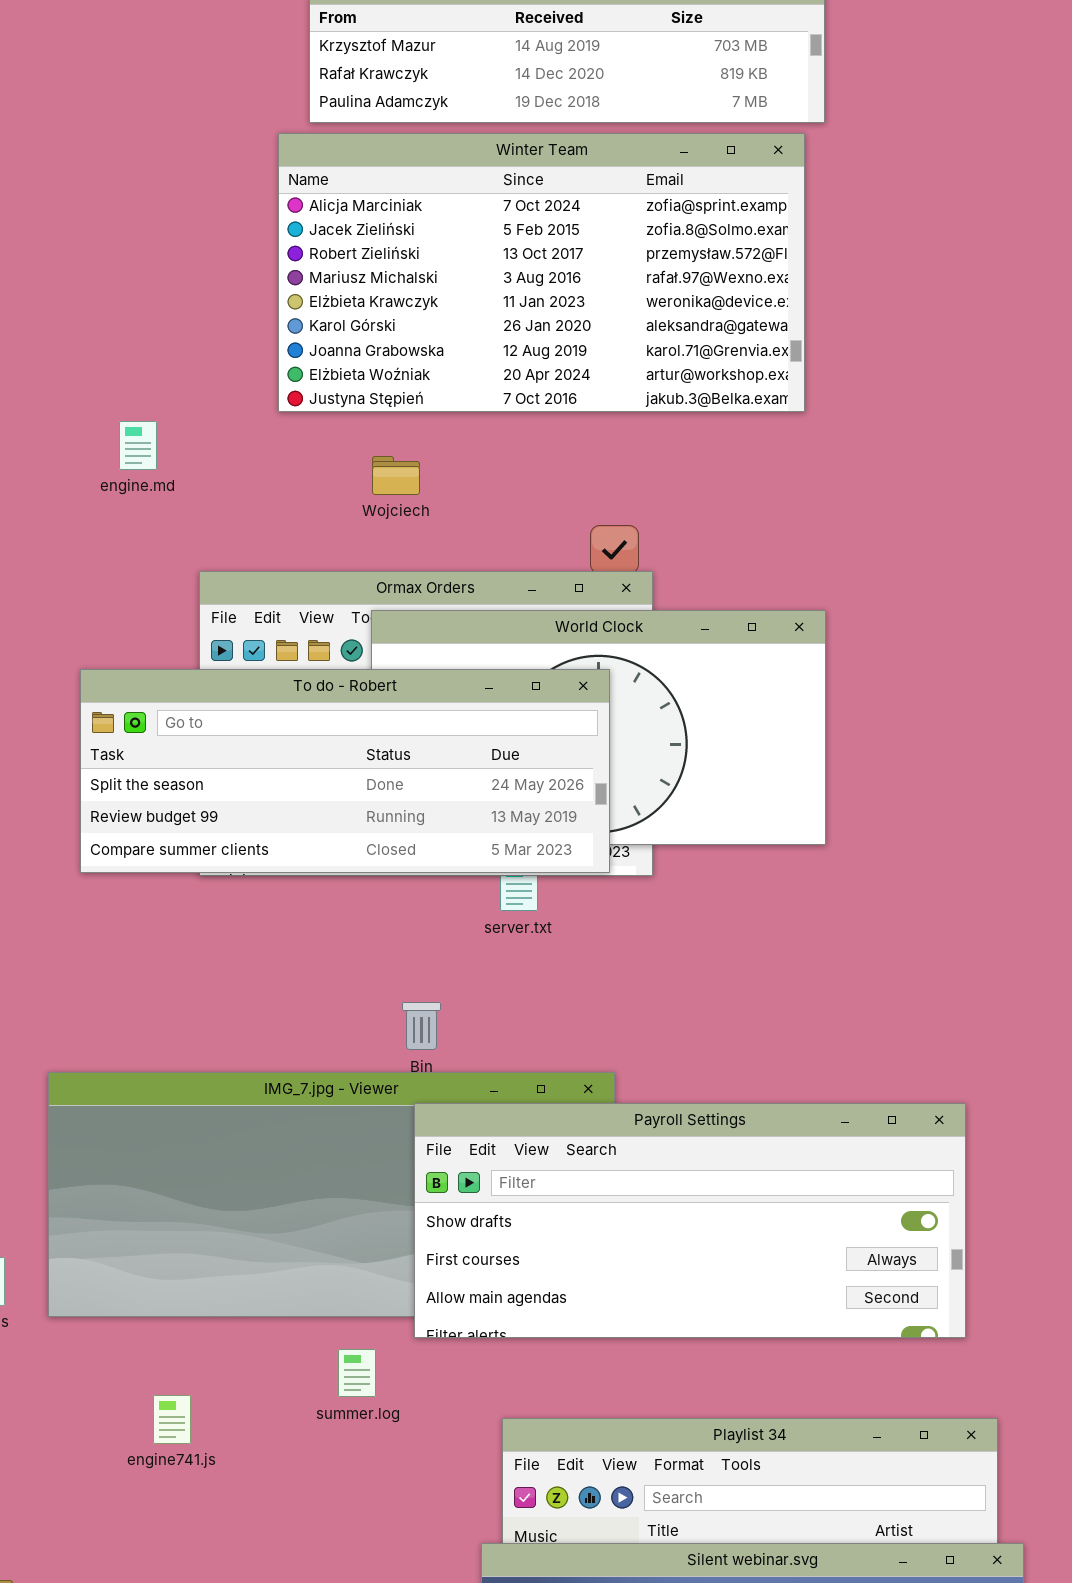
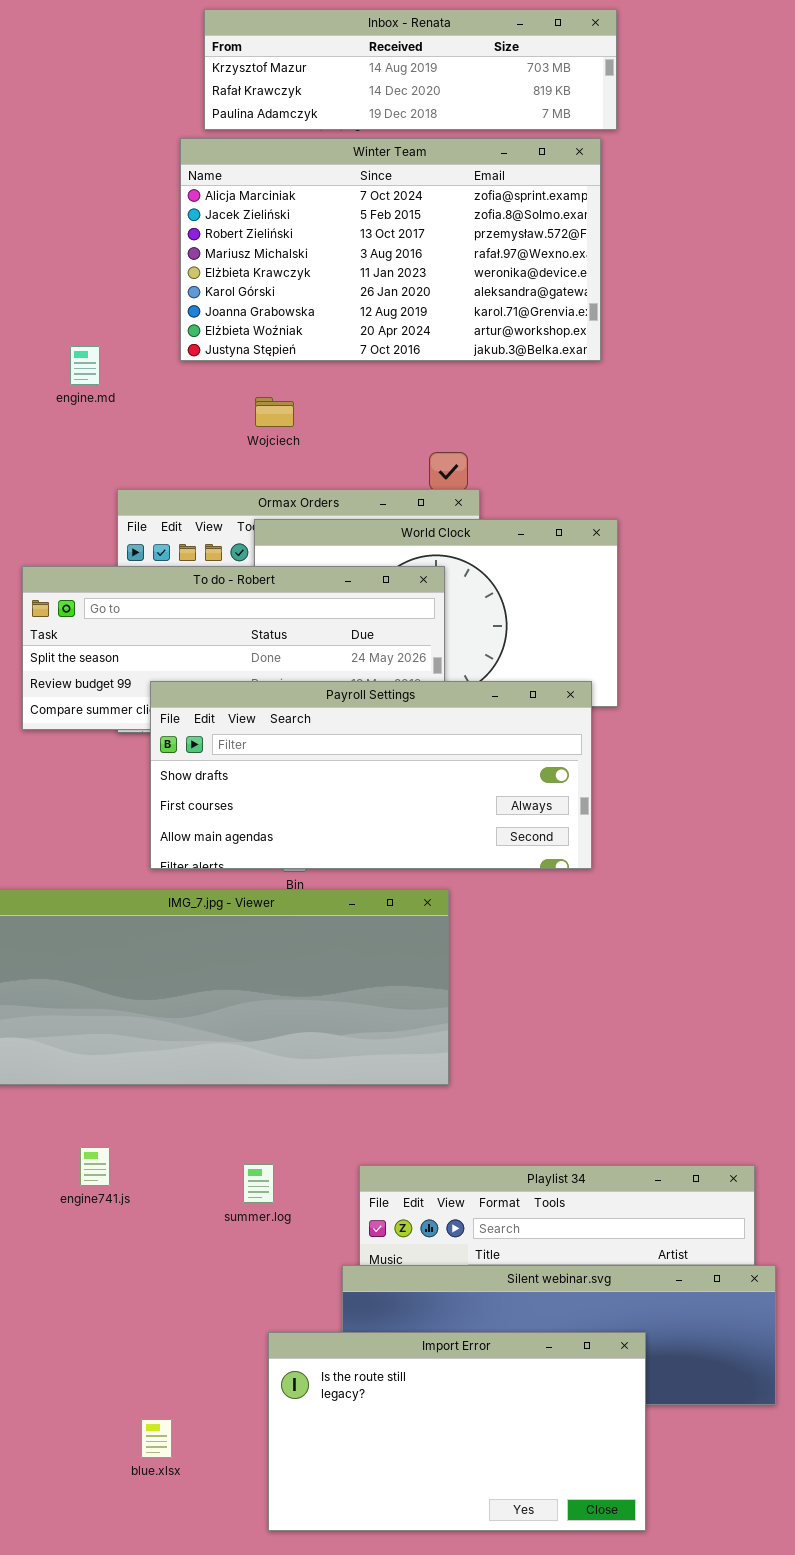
engine.md: [119,421,157,470] -> [70,346,100,385], moved
Payroll Settings: [414,1103,966,1338] -> [150,681,592,869], moved
summer.log: [338,1349,376,1397] -> [243,1164,274,1203], moved

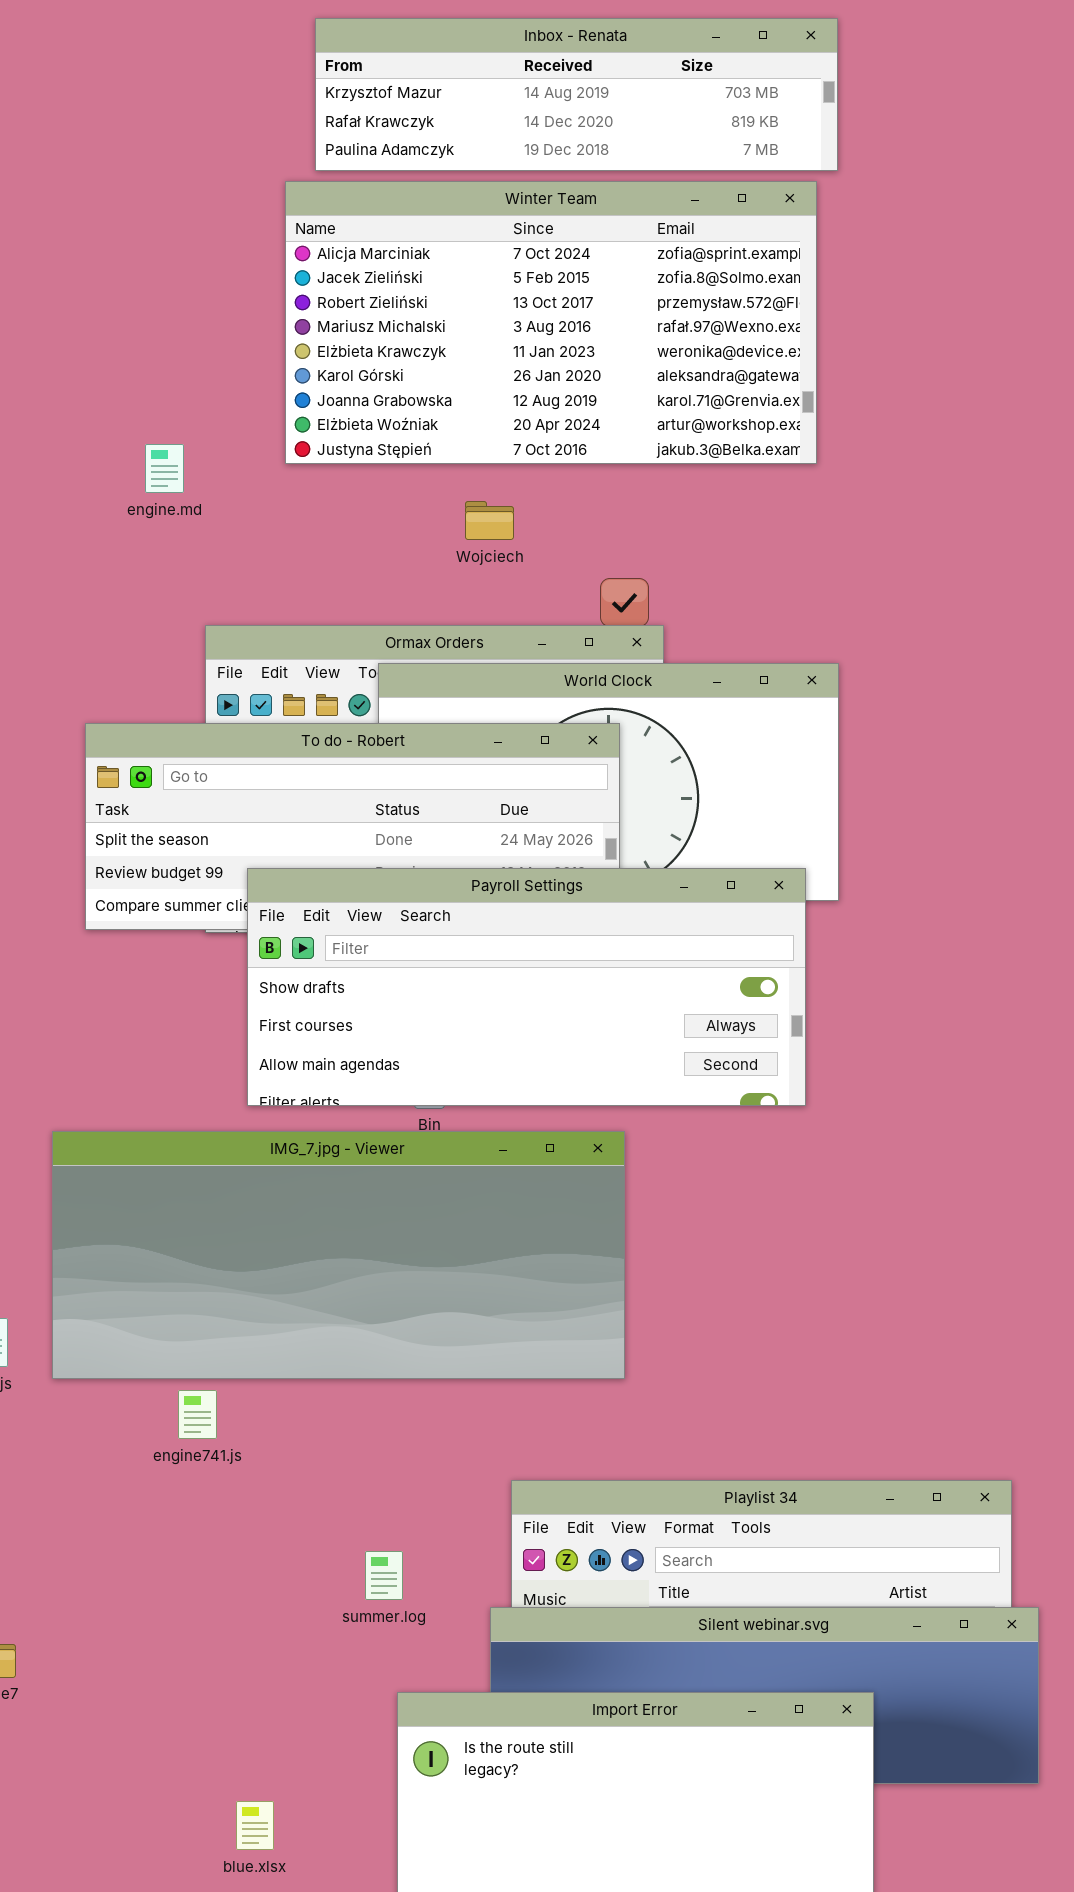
Wojciech: [255,397,294,427] -> [465,501,514,540], moved
engine741.js: [80,1147,110,1186] -> [178,1390,217,1439], moved
summer.log: [243,1164,274,1203] -> [365,1551,403,1600], moved

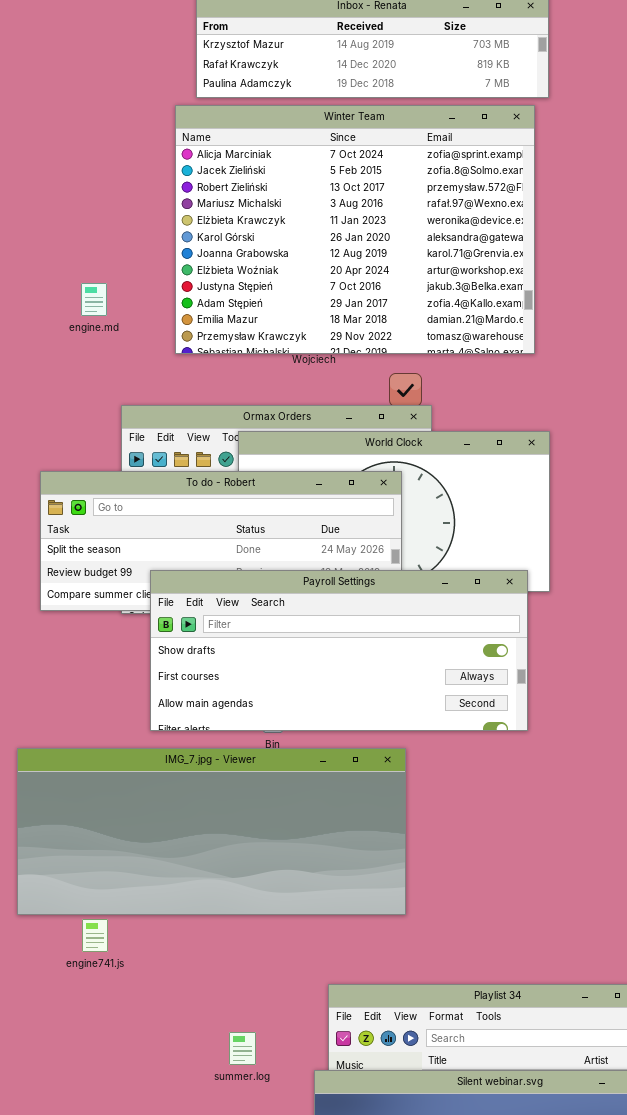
Winter Team: [285,181,817,464] -> [175,105,535,354], resized
engine741.js: [178,1390,217,1439] -> [82,919,108,952], moved

